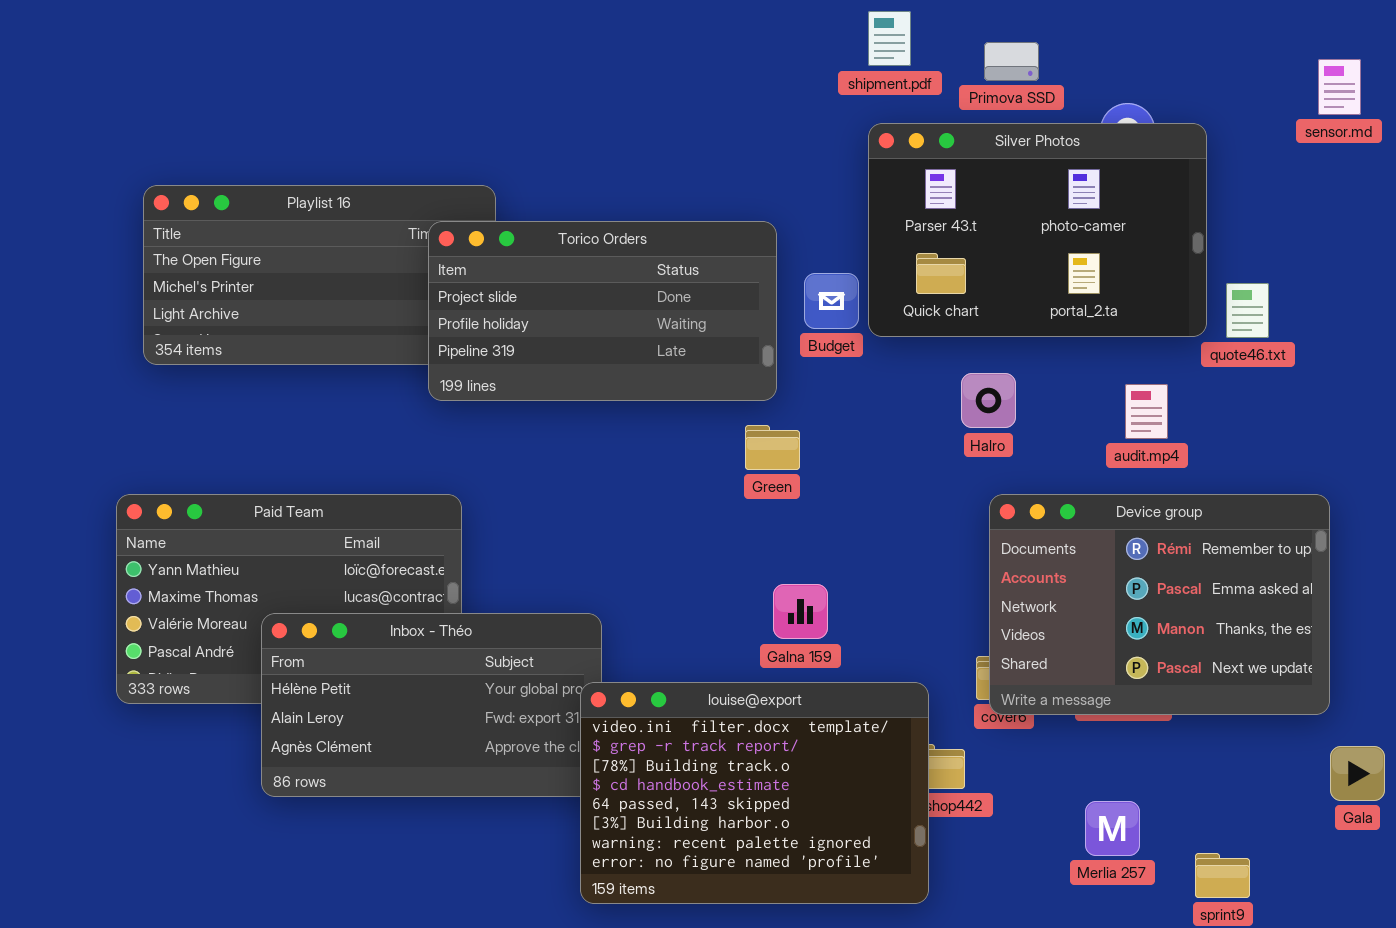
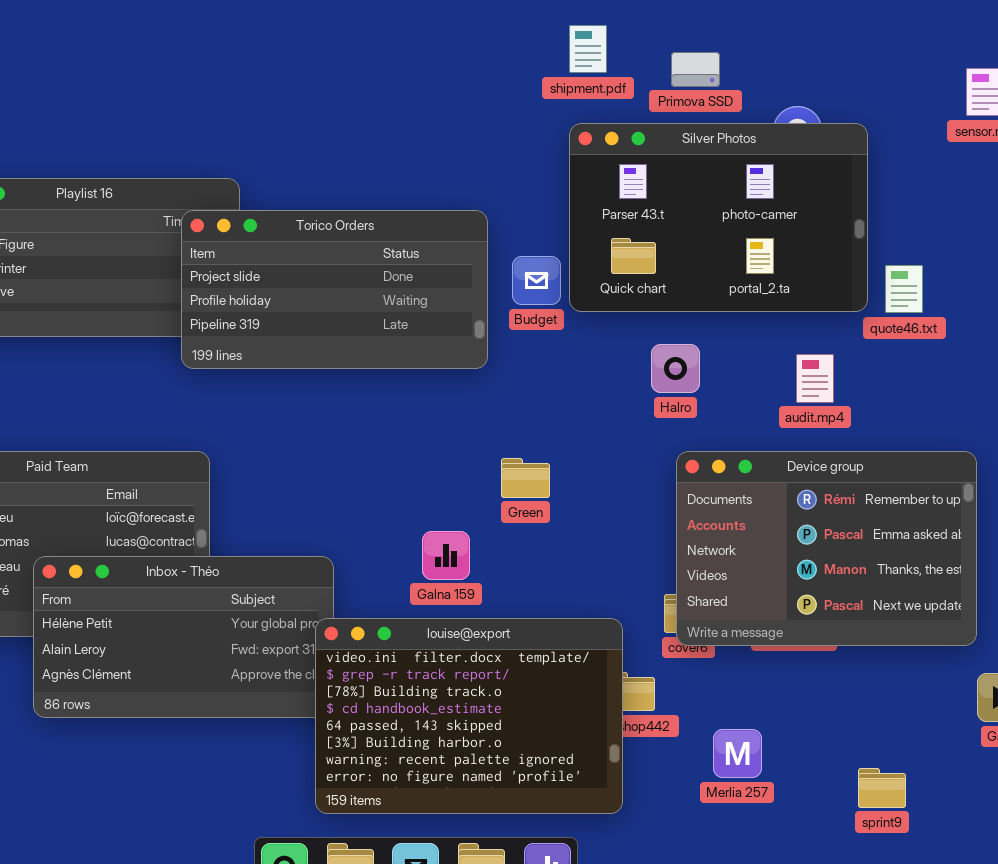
Green: [745,425,800,470] -> [501,458,550,498], moved
Galna 159: [773,584,828,639] -> [422,531,470,580], moved
Merlia 257: [1085,801,1140,856] -> [713,729,762,778], moved

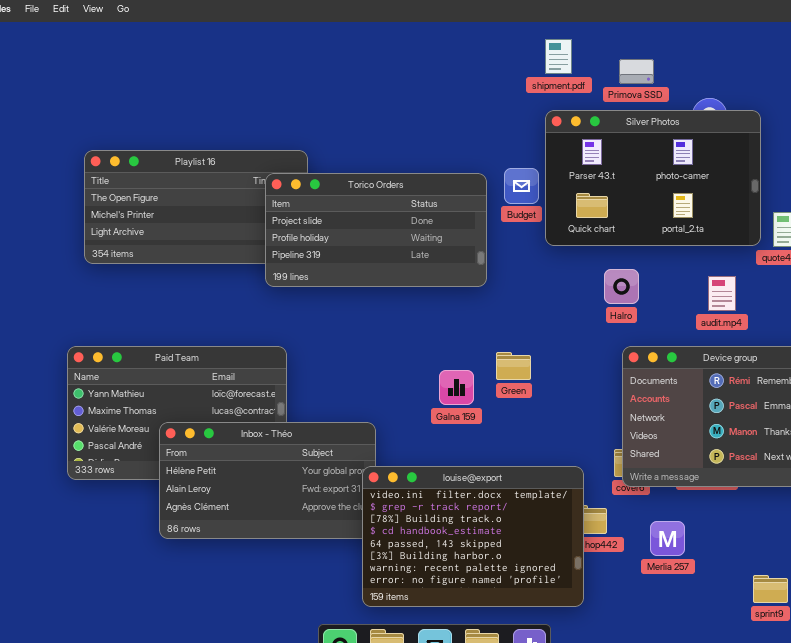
Budget: [512,256,561,305] -> [504,168,539,204], moved
Galna 159: [422,531,470,580] -> [439,370,474,405], moved
Merlia 257: [713,729,762,778] -> [650,521,685,556], moved

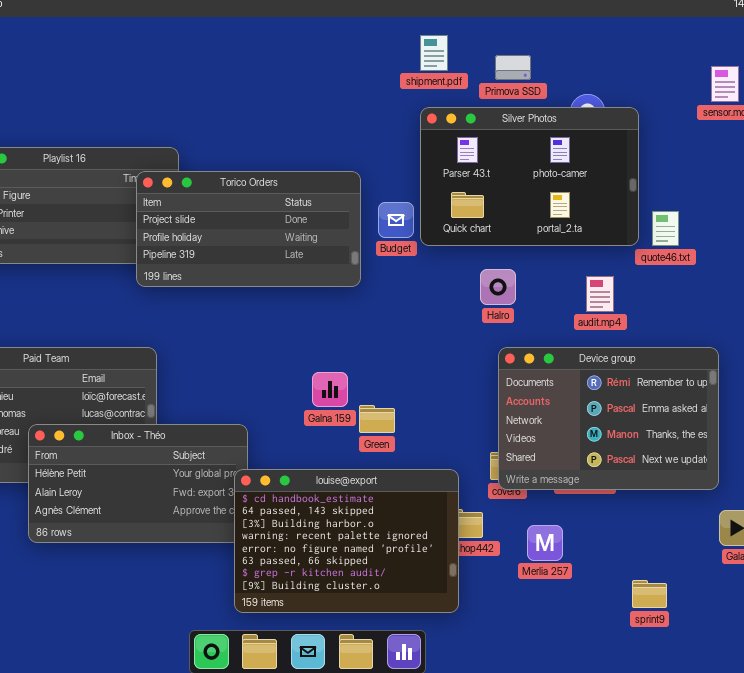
Budget: [504,168,539,204] -> [378,202,414,238], moved
Green: [496,352,531,380] -> [359,405,395,433], moved
louise@export: [362,466,584,607] -> [234,469,459,613], scrolled down 3 rows

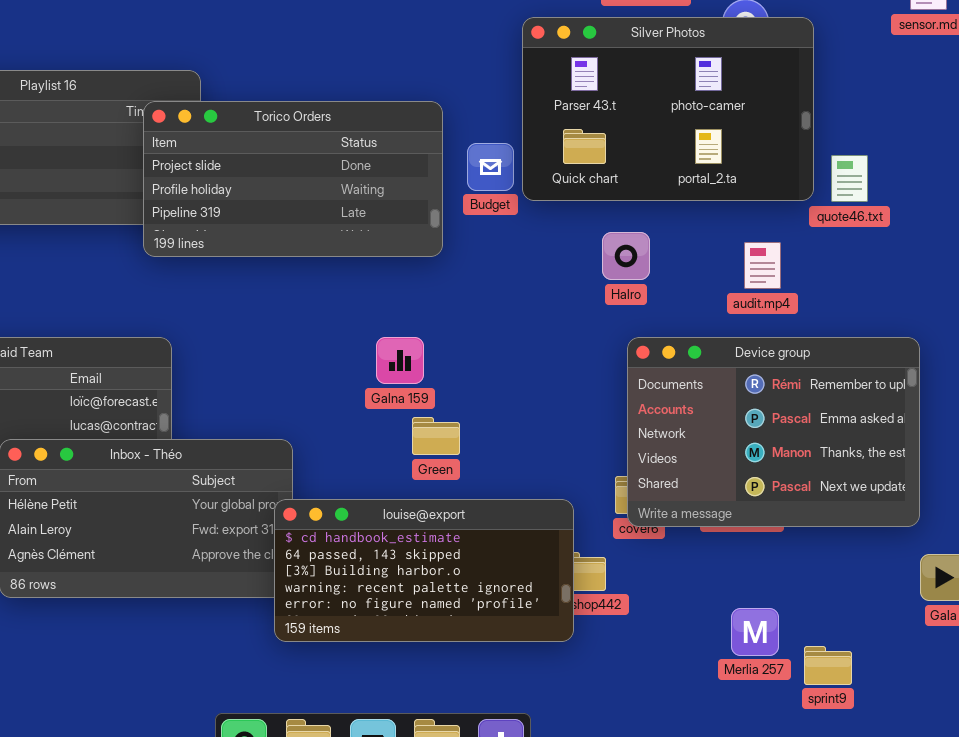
Galna 159: [312,372,348,407] -> [376,337,424,384], moved
Green: [359,405,395,433] -> [412,417,460,455], moved
louise@export: [234,469,459,613] -> [274,499,574,642], resized
Merlia 257: [527,525,563,561] -> [731,608,779,656], moved

